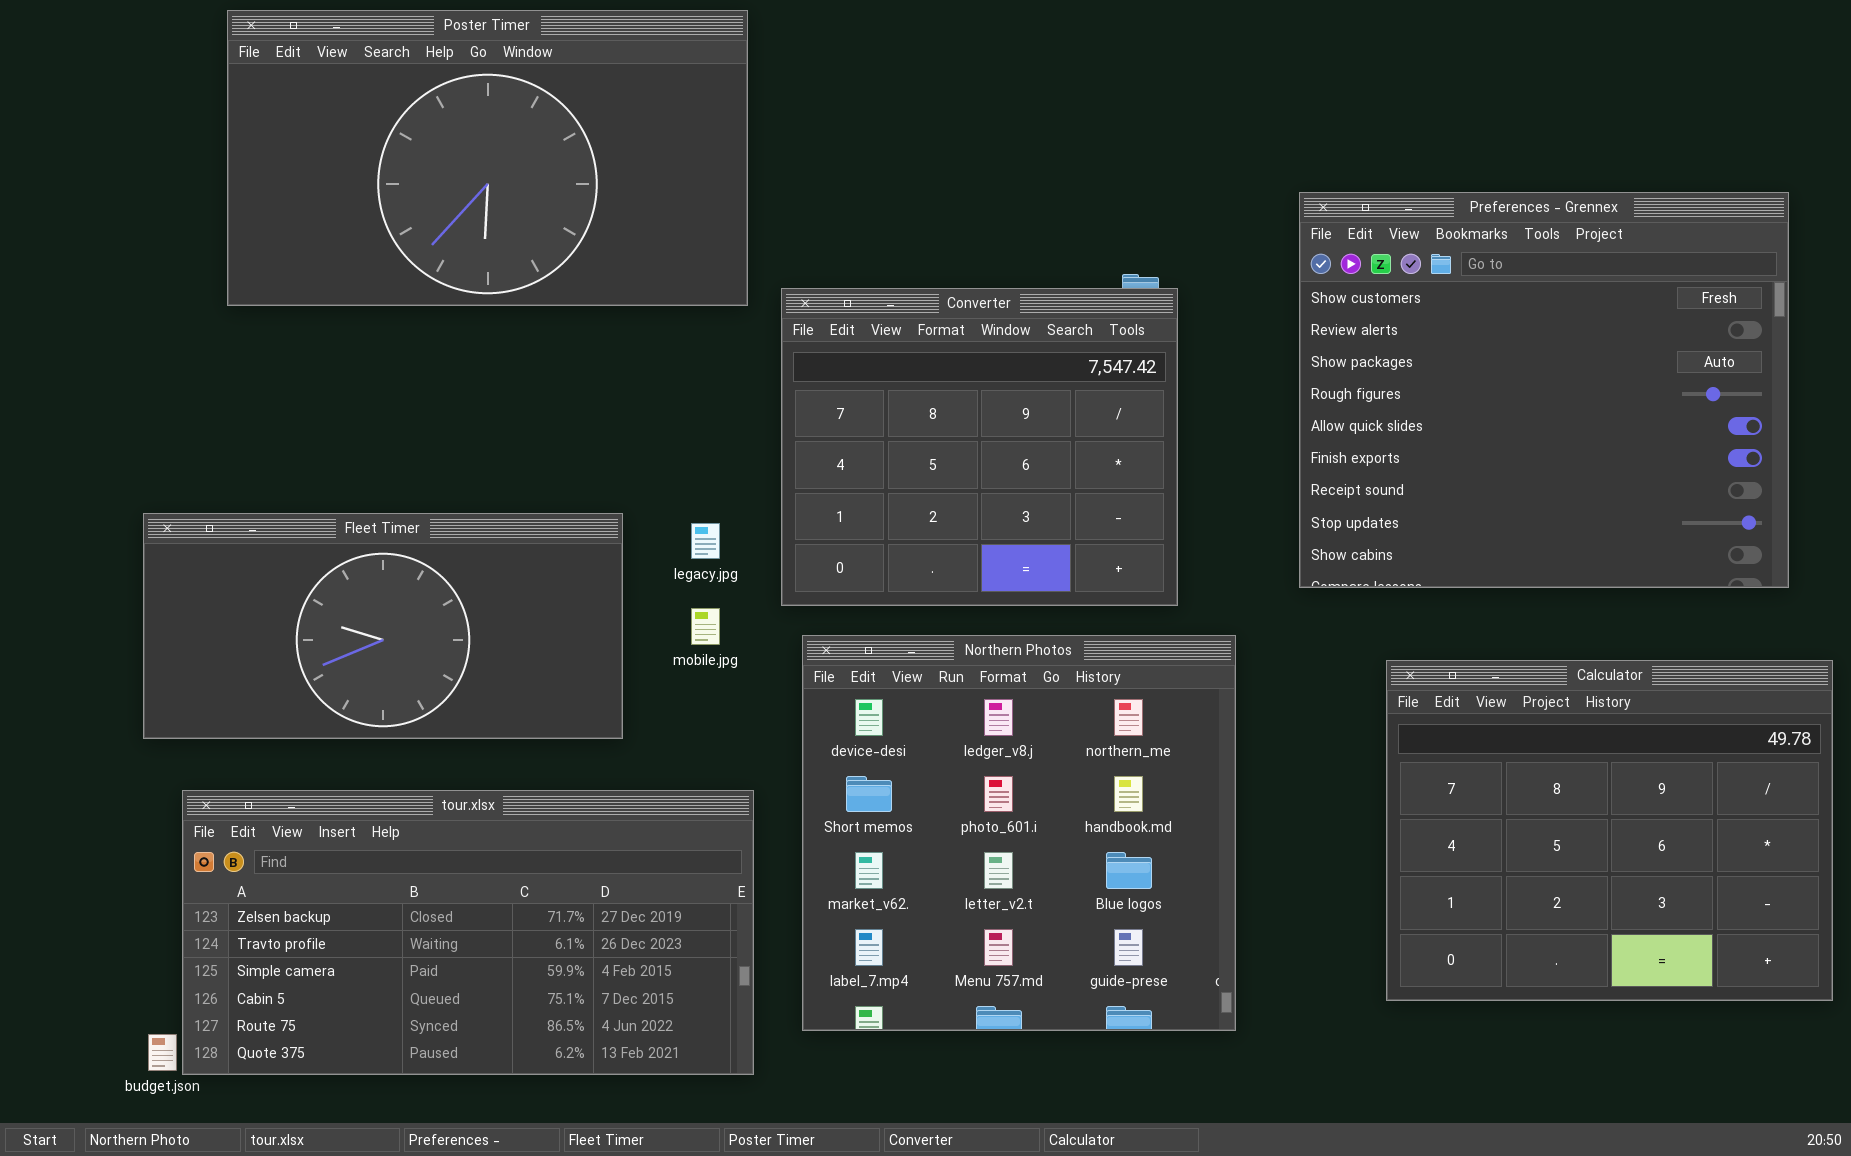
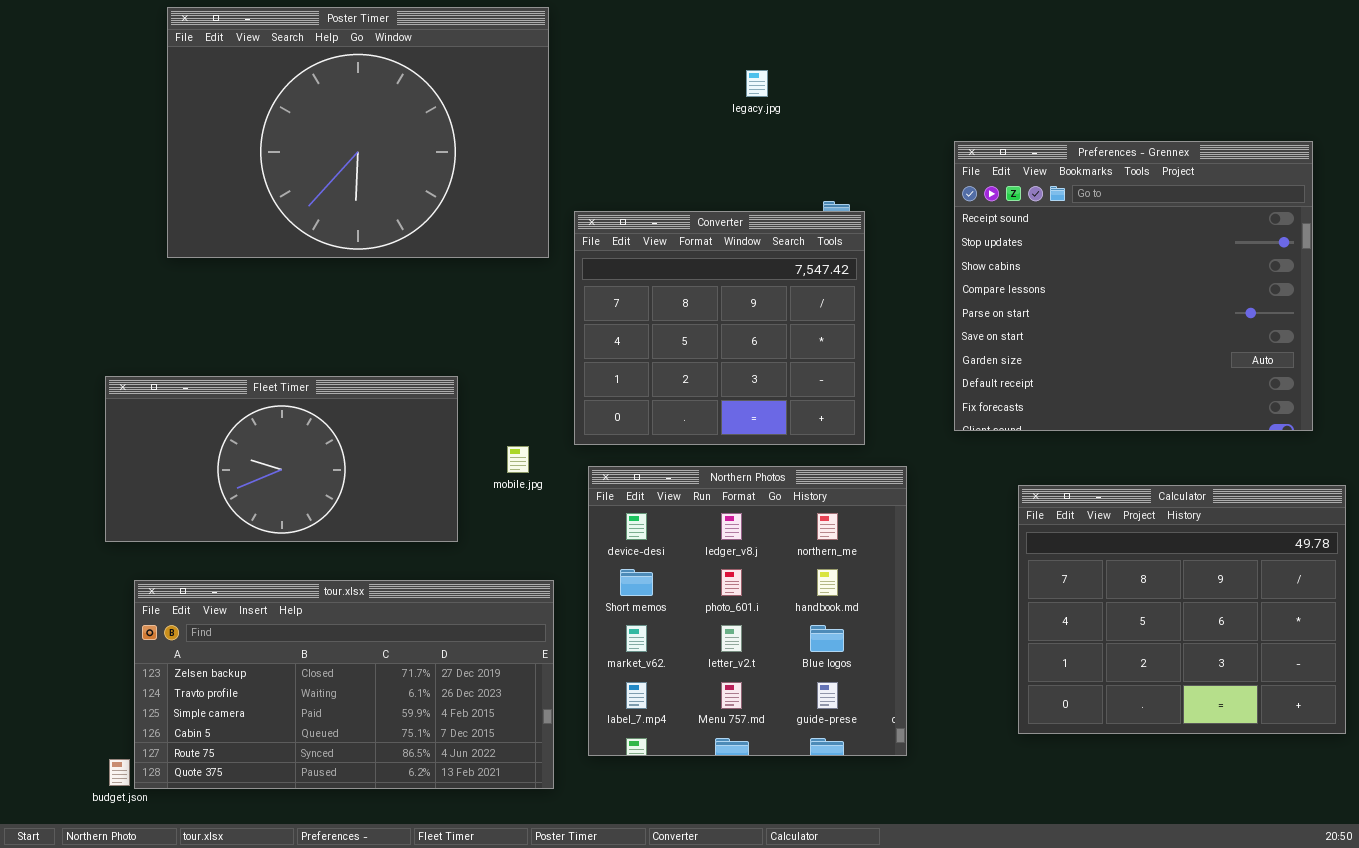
Poster Timer: [227,10,748,306] -> [167,7,549,258], resized
Preferences - Grennex: [1299,192,1789,588] -> [954,141,1313,431], scrolled down 6 rows
legacy.jpg: [691,523,720,559] -> [746,70,768,97], moved

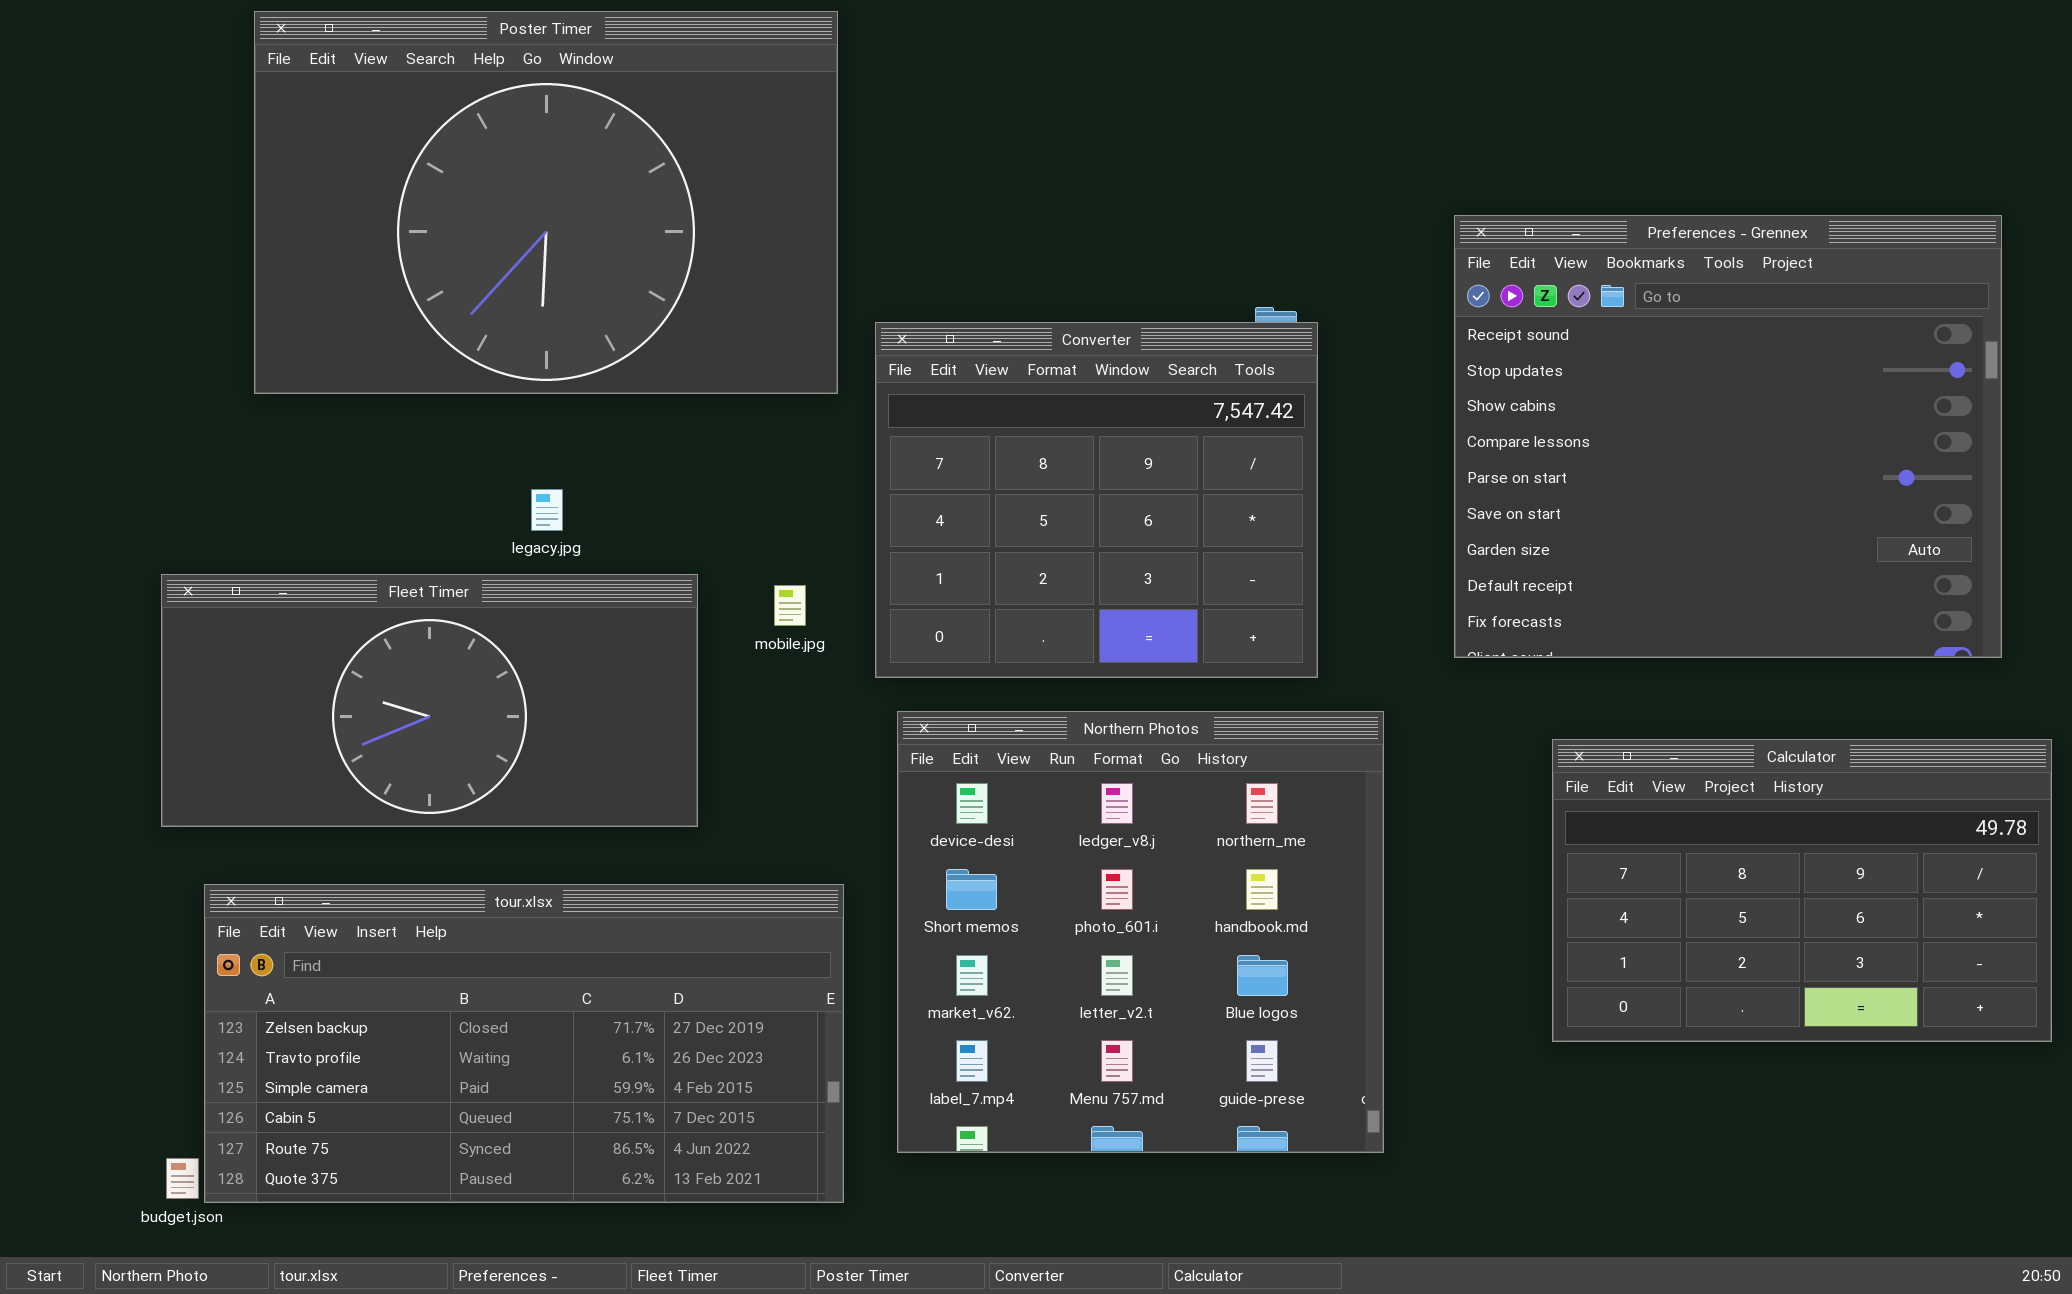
legacy.jpg: [746,70,768,97] -> [531,489,563,531], moved
mobile.jpg: [507,446,529,473] -> [774,585,806,626], moved
Calculator: [1018,485,1346,734] -> [1552,739,2052,1042], resized

